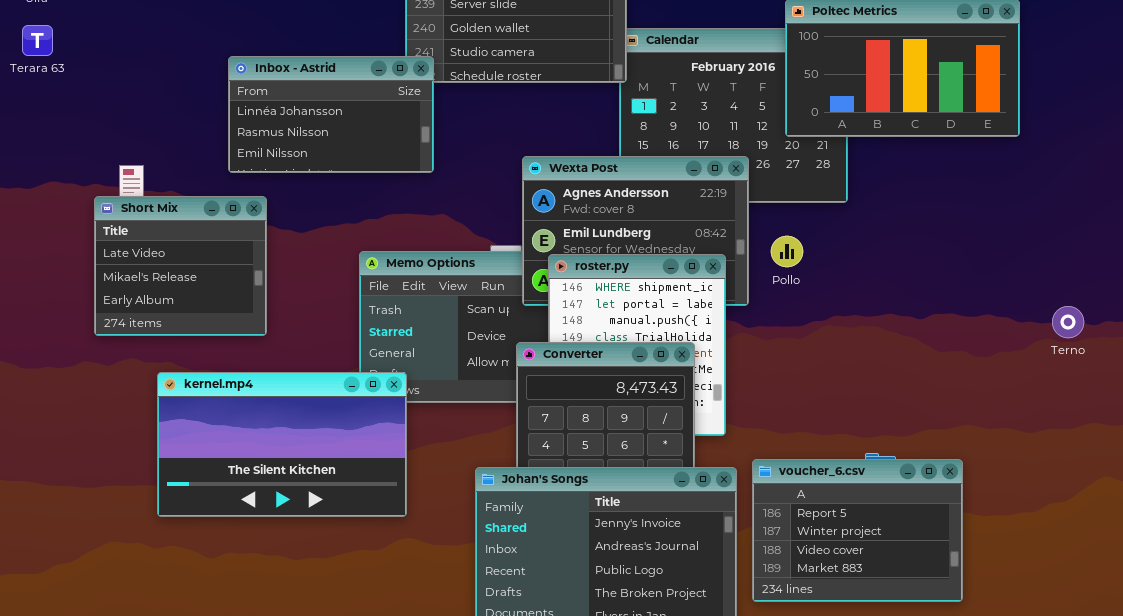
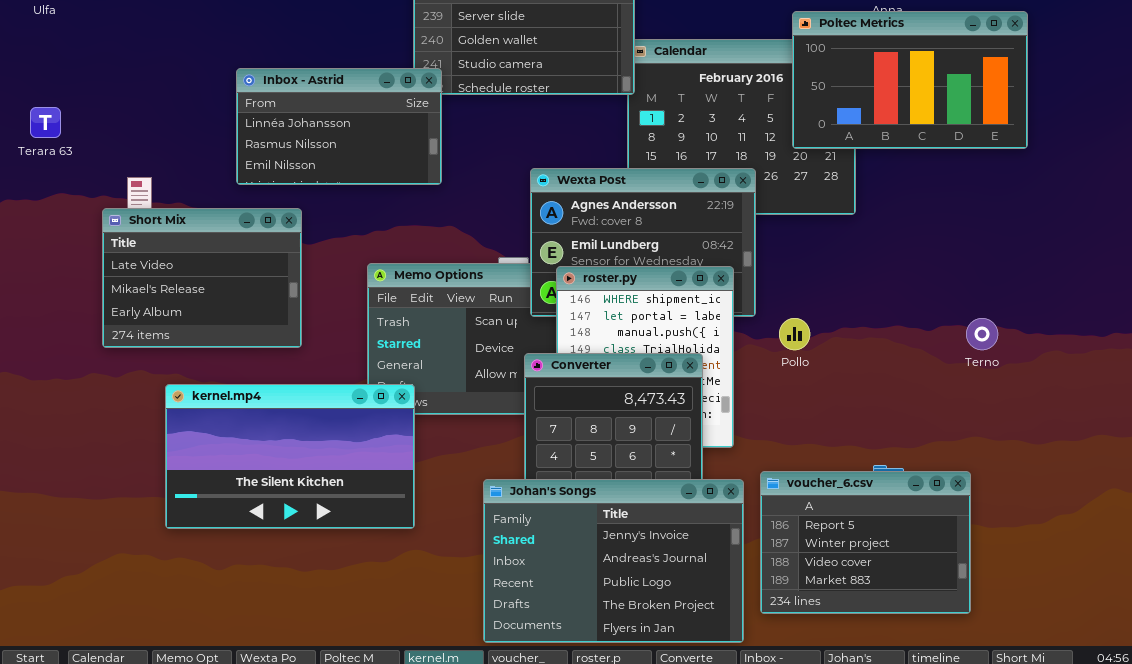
Terara 63: [22,25,53,56] -> [30,107,61,138], moved
Short Mix: [94,196,267,336] -> [102,208,302,348], resized
Pollo: [771,236,803,267] -> [779,318,810,350], moved
Terno: [1052,306,1084,338] -> [966,318,998,350], moved

